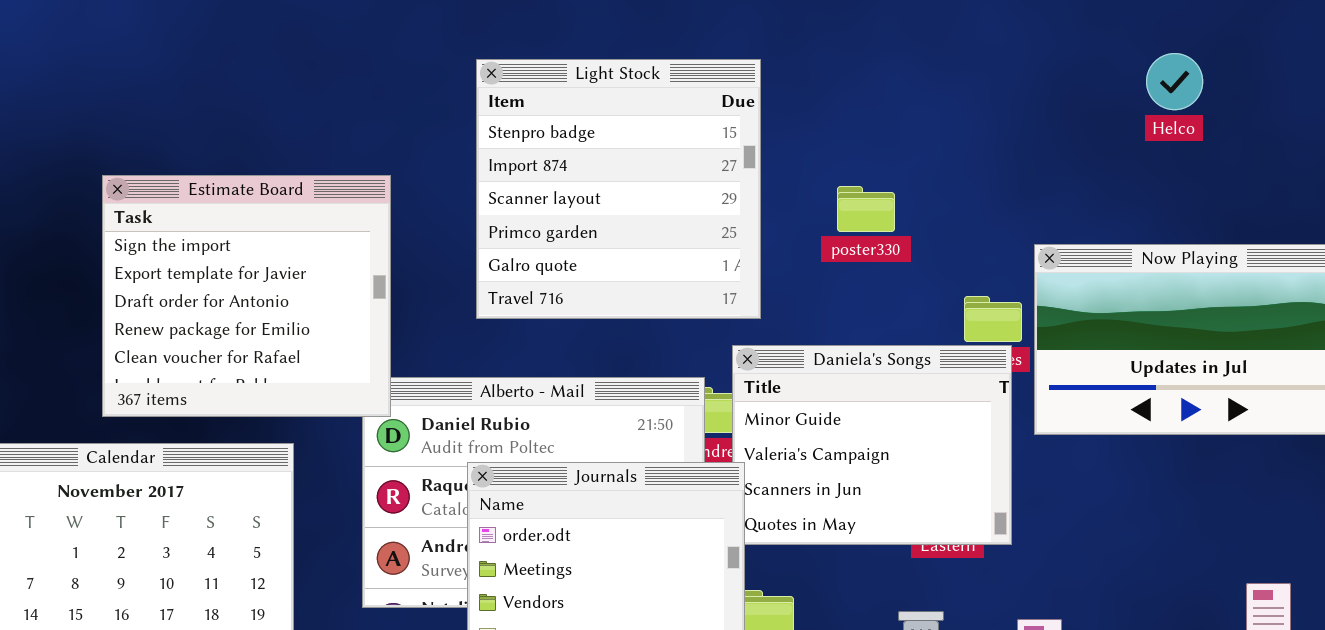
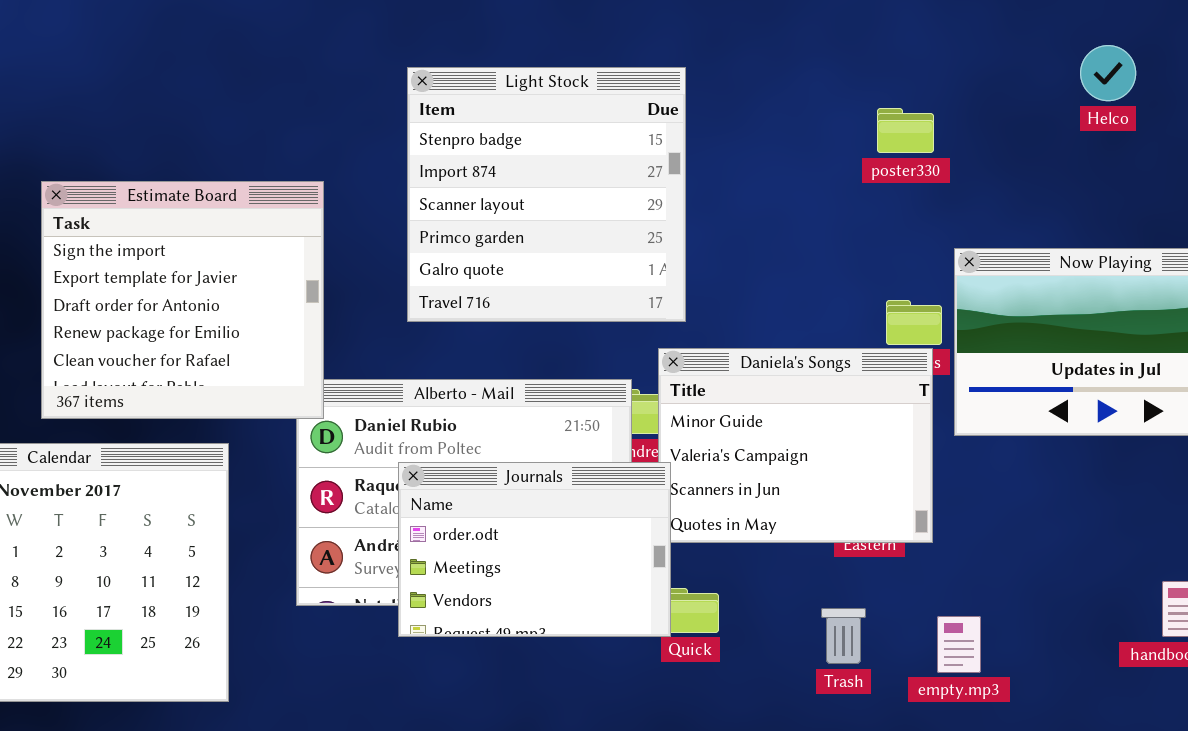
Helco: [1146,53,1203,110] -> [1080,45,1136,101], moved
poster330: [837,186,895,232] -> [877,108,934,153], moved

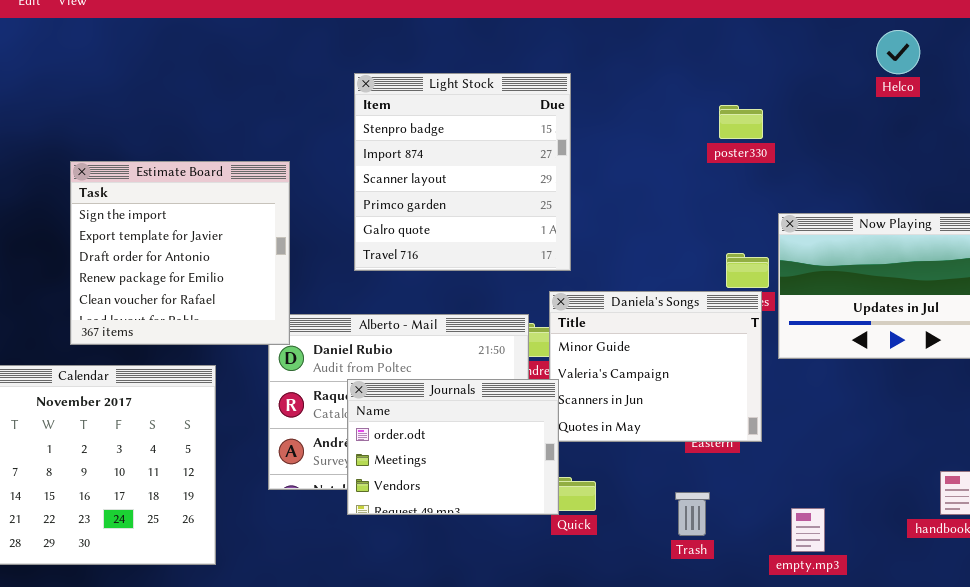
Helco: [1080,45,1136,101] -> [876,30,920,74], moved
empty.mp3: [937,616,981,673] -> [791,508,825,552], moved

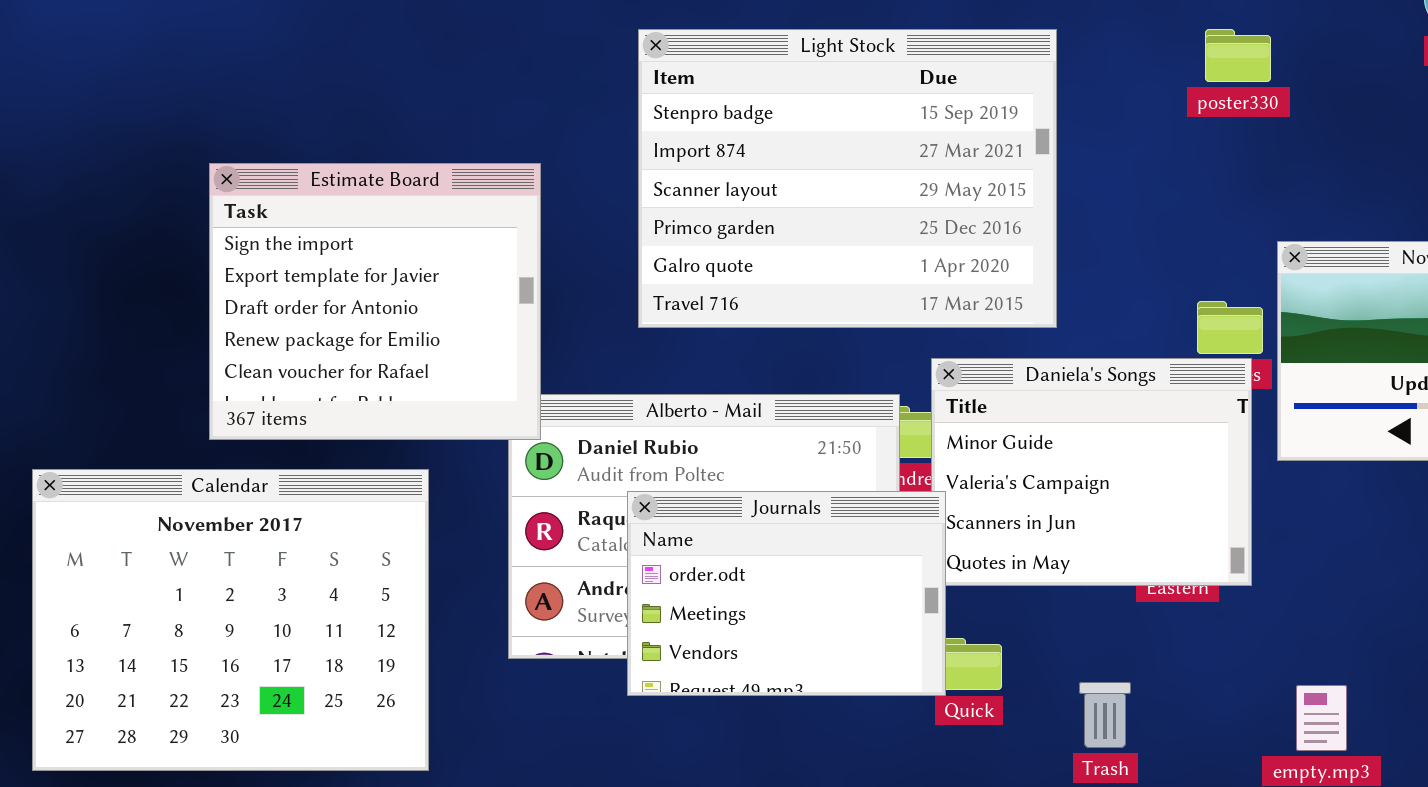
Light Stock: [354,73,571,271] -> [638,29,1057,328], resized
poster330: [719,105,763,139] -> [1205,29,1271,82], moved
Trash: [675,492,710,536] -> [1079,682,1131,748], moved

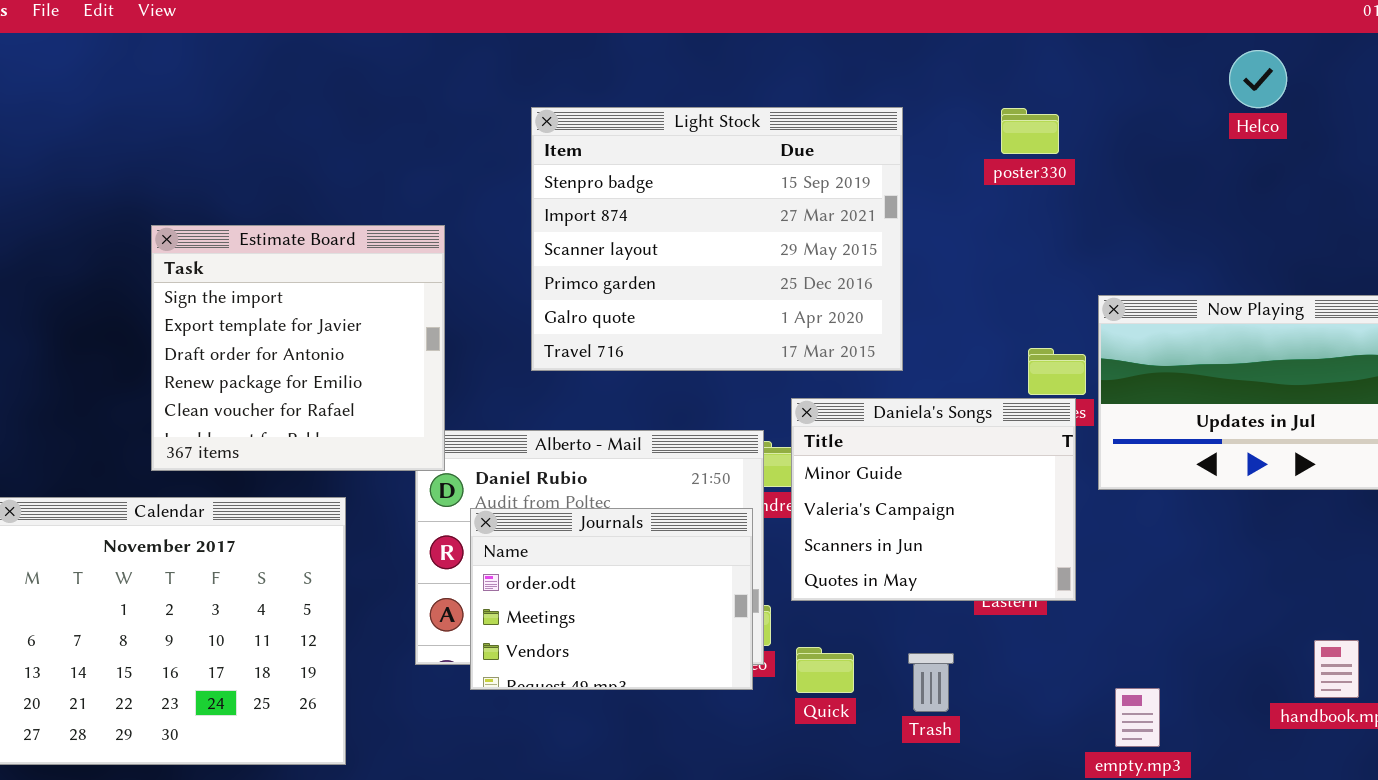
poster330: [1205,29,1271,82] -> [1001,108,1059,154], moved
Journals: [627,491,946,696] -> [470,508,753,690], moved
Trash: [1079,682,1131,748] -> [908,653,954,712], moved

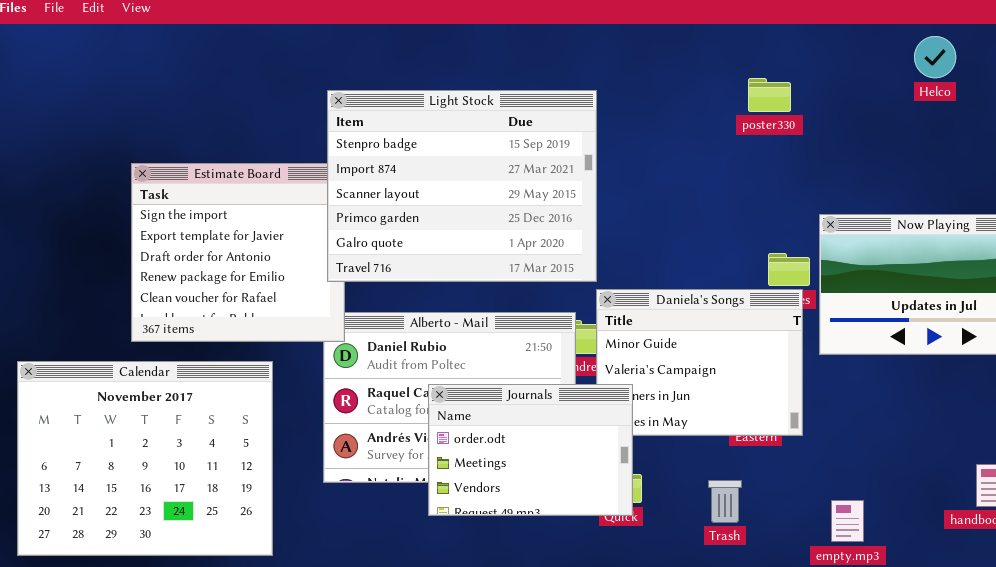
Light Stock: [531,107,903,371] -> [327,90,597,282], moved
Journals: [470,508,753,690] -> [428,384,633,516], moved
Trash: [908,653,954,712] -> [708,480,742,523], moved

